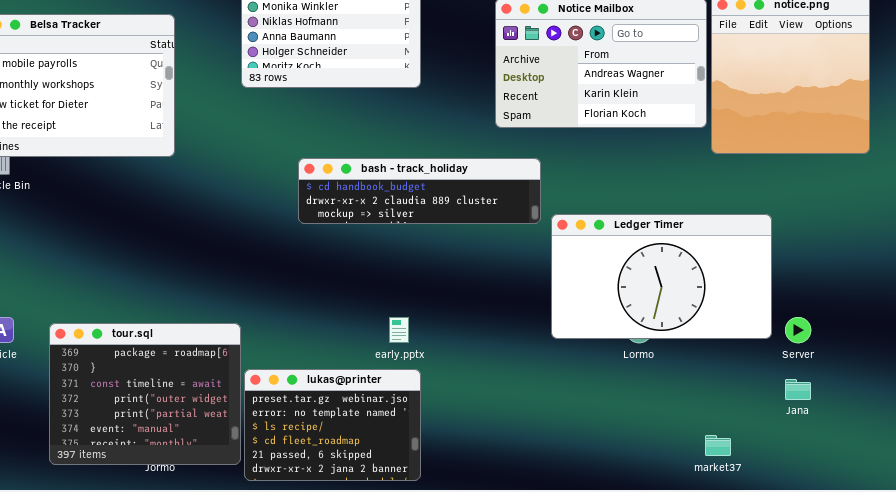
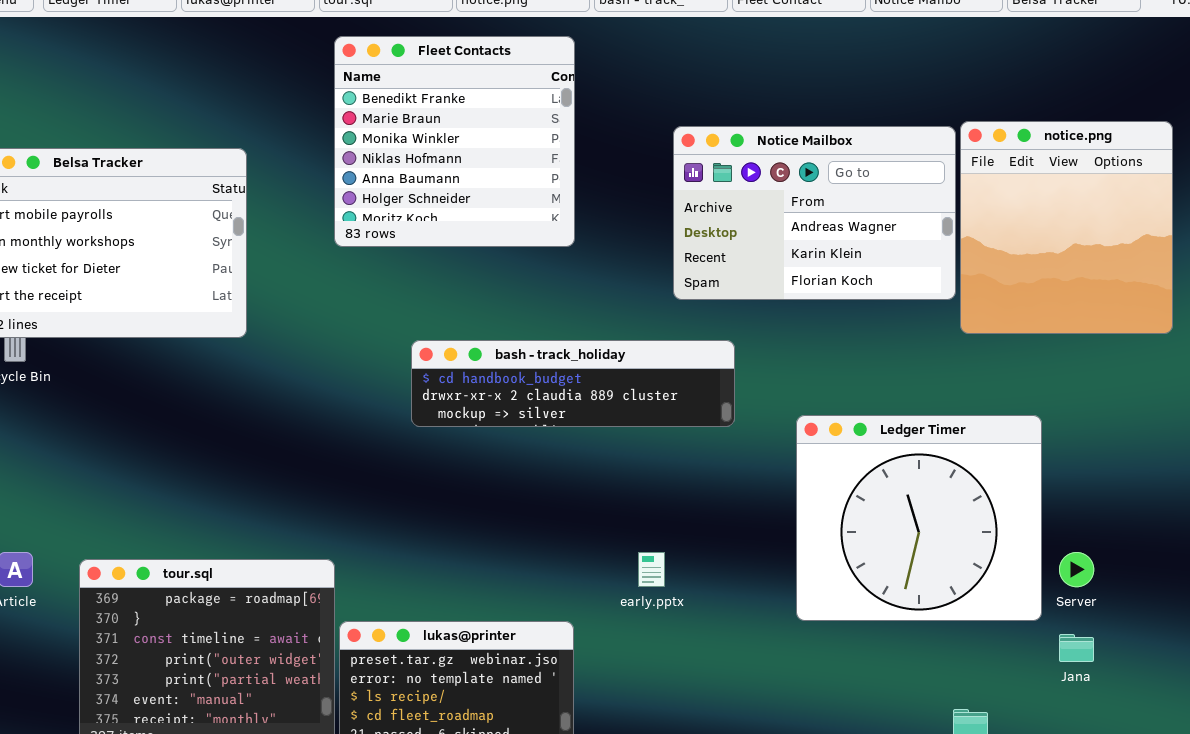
Ledger Timer: [551,214,772,339] -> [796,415,1042,621], resized
early.pptx: [389,317,409,343] -> [638,552,665,587], moved

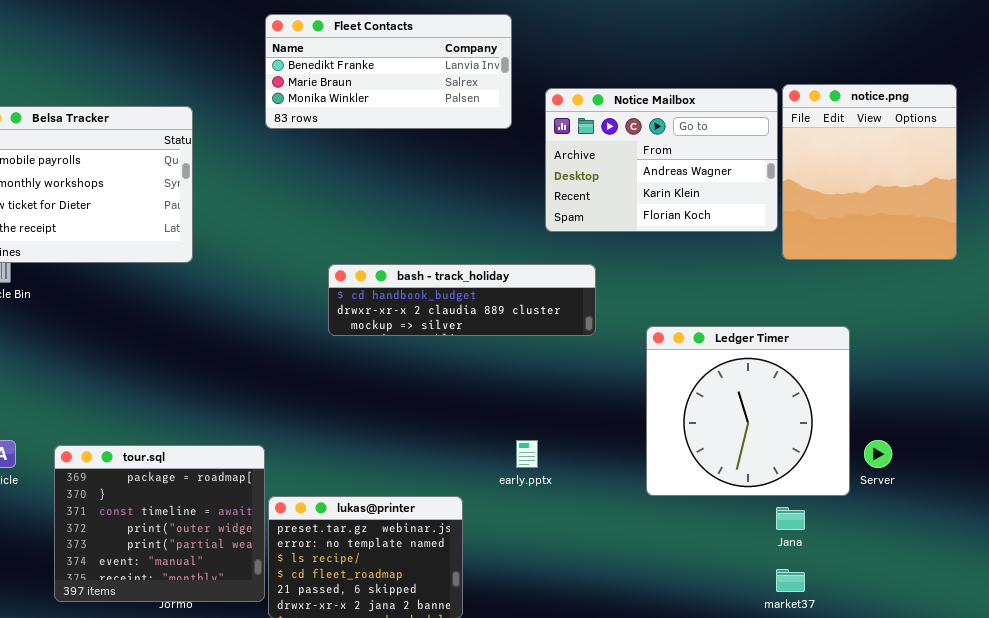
Fleet Contacts: [334,36,575,247] -> [265,14,512,129], resized
Jana: [1059,634,1094,662] -> [776,507,805,530], moved

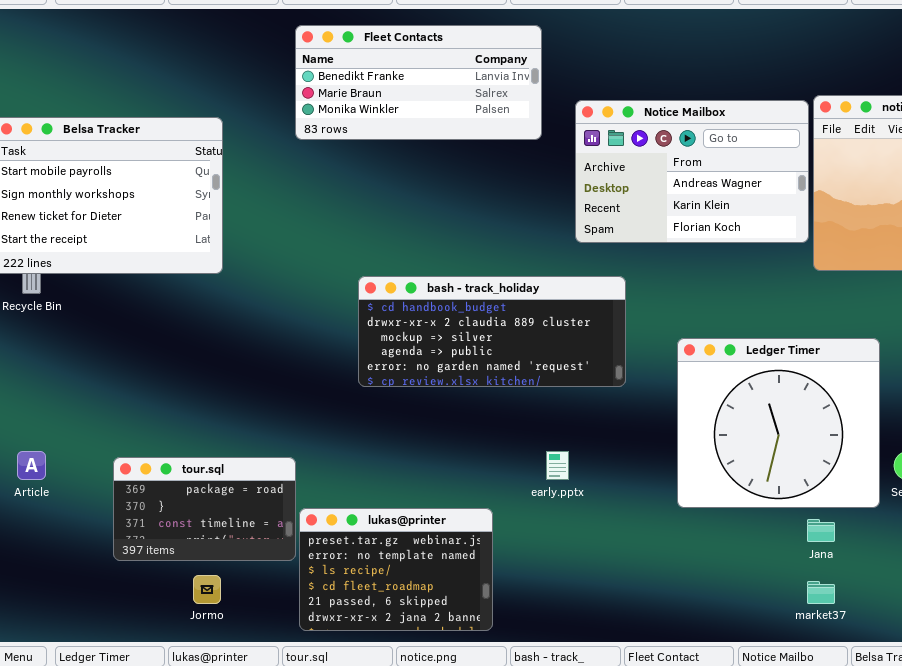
bash - track_holiday: [328,264,596,336] -> [358,276,626,387], resized
tour.sql: [54,445,265,602] -> [113,457,296,561], resized

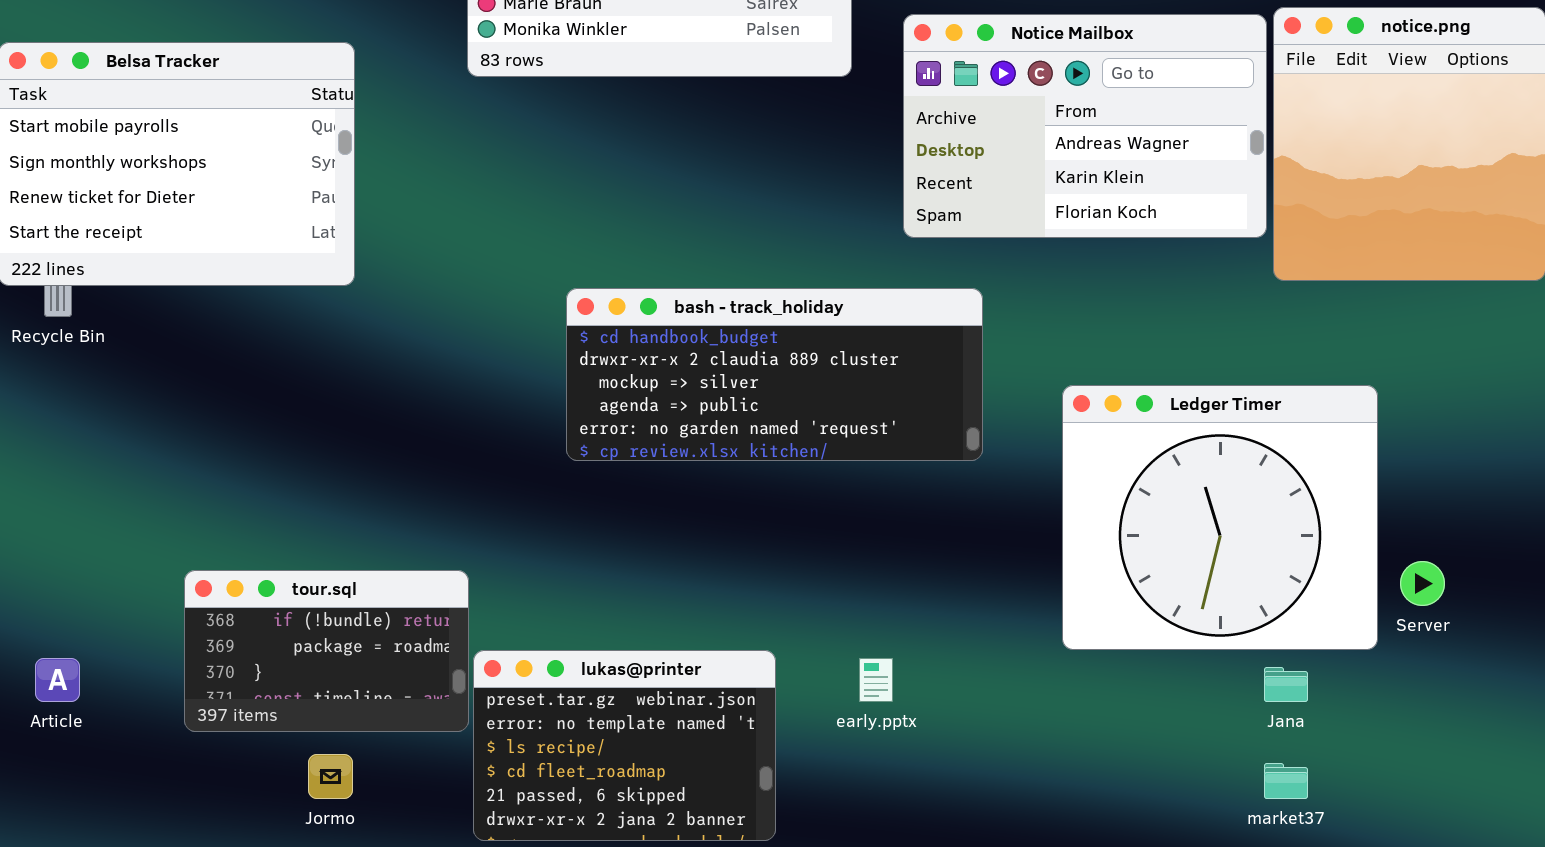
Article: [17,451,46,480] -> [35,658,80,702], moved
early.pptx: [546,451,569,480] -> [859,658,893,702], moved
tour.sql: [113,457,296,561] -> [184,570,469,732], scrolled up 1 row

